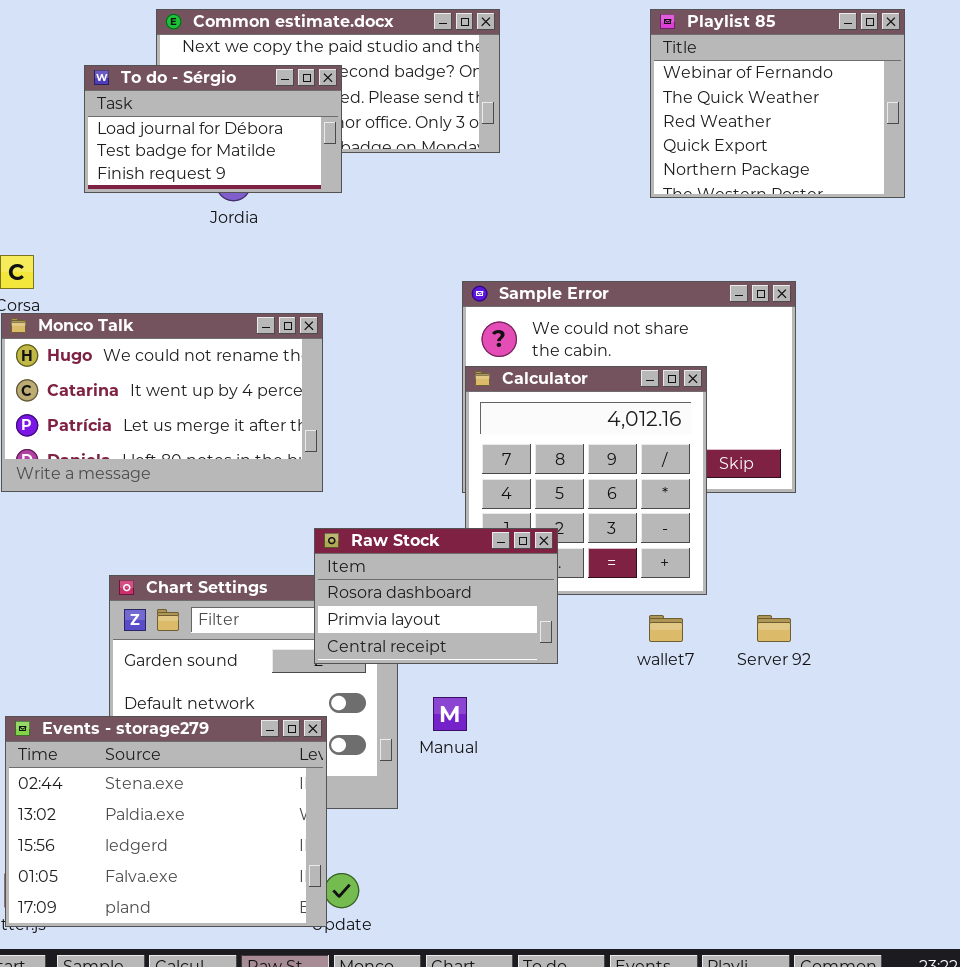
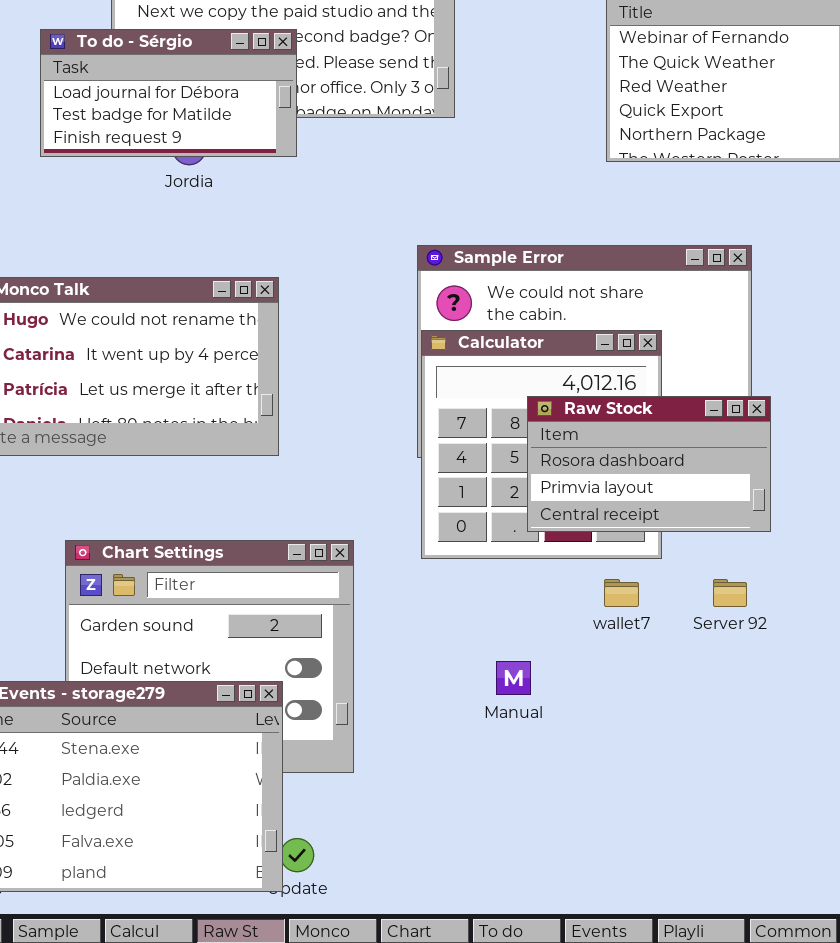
Raw Stock: [314,528,558,664] -> [527,396,771,532], moved
Manual: [433,697,467,731] -> [496,661,531,695], moved

